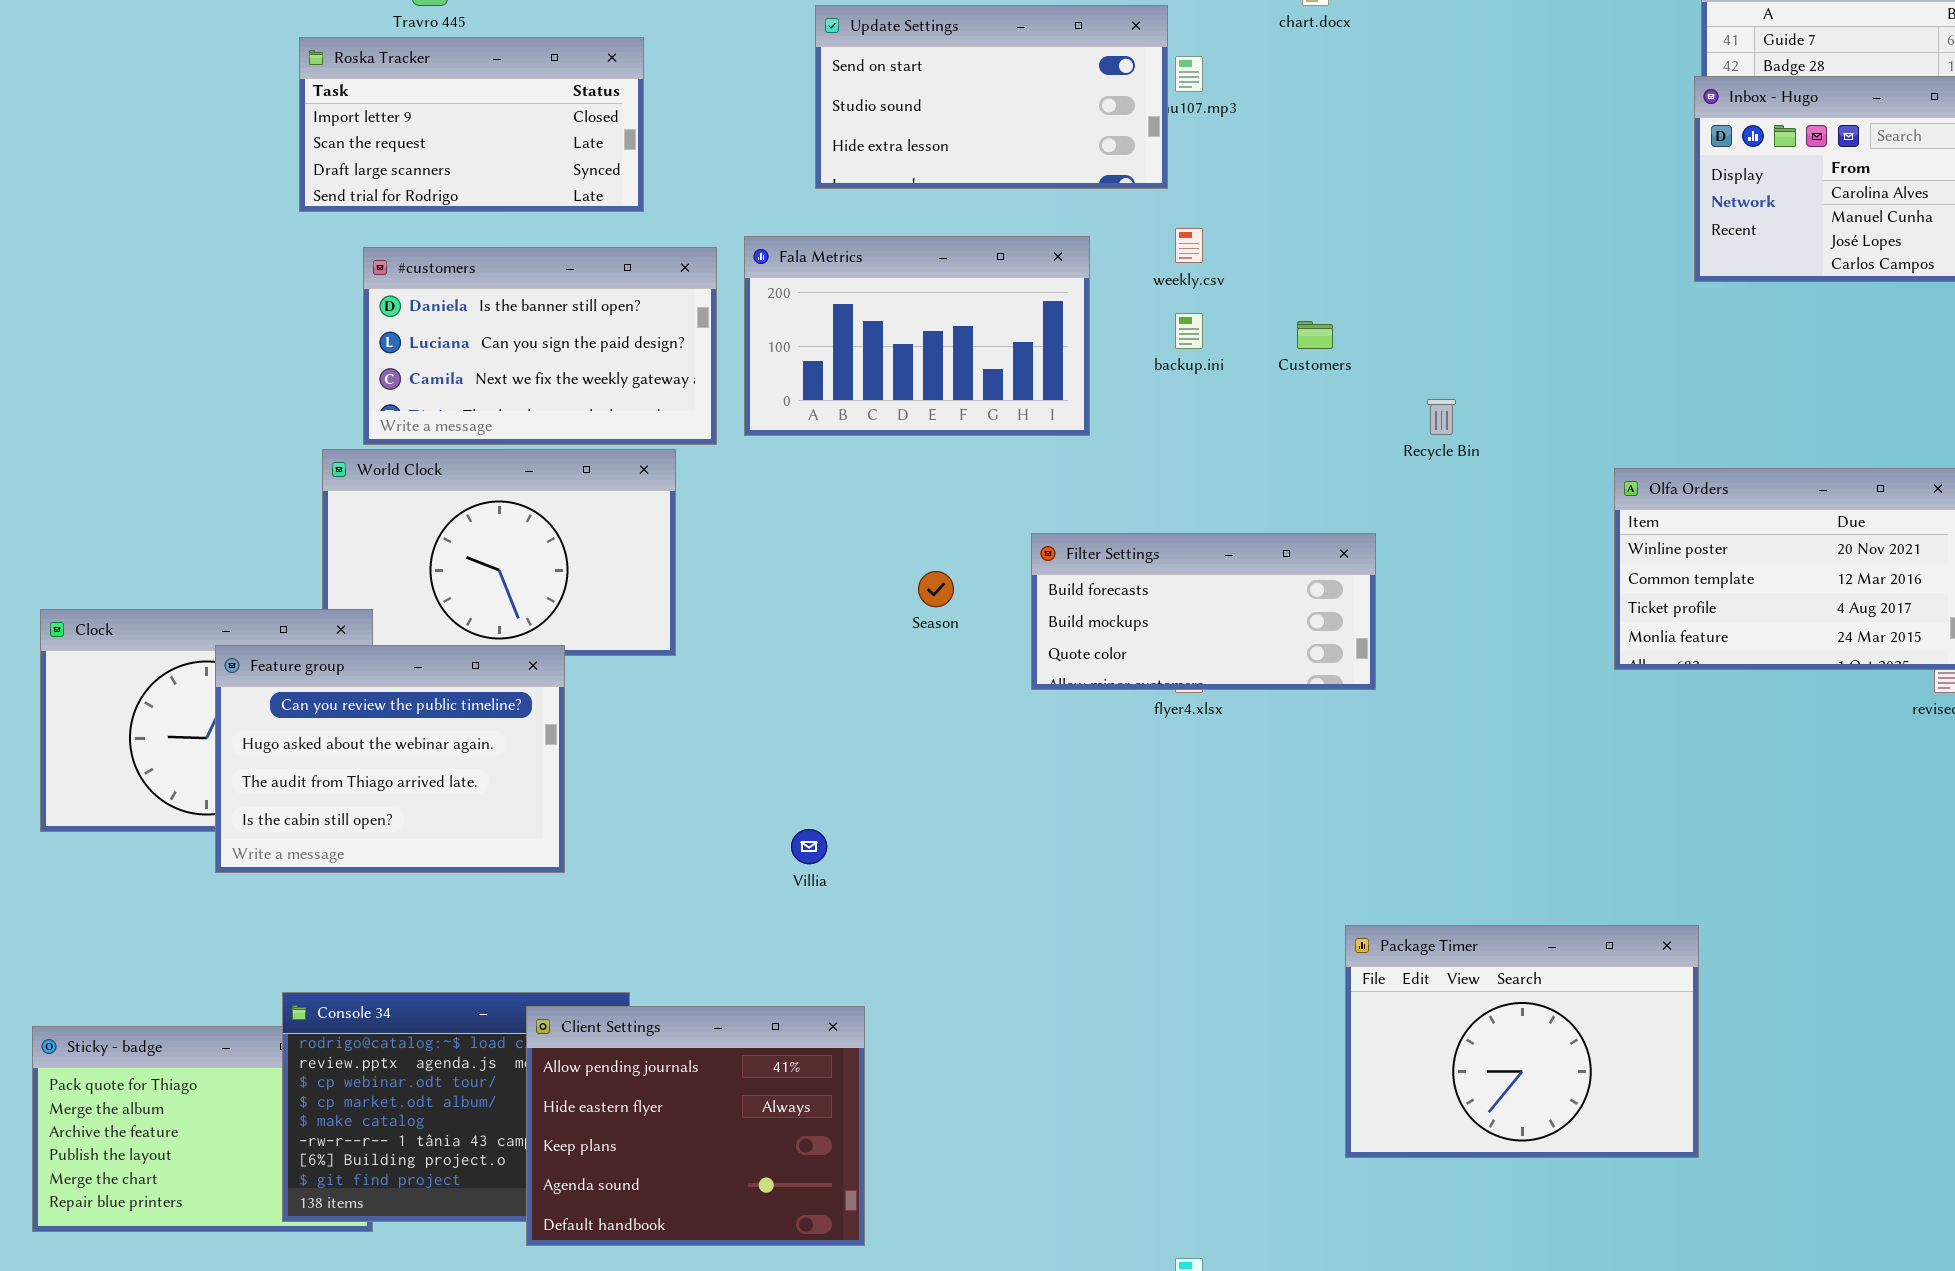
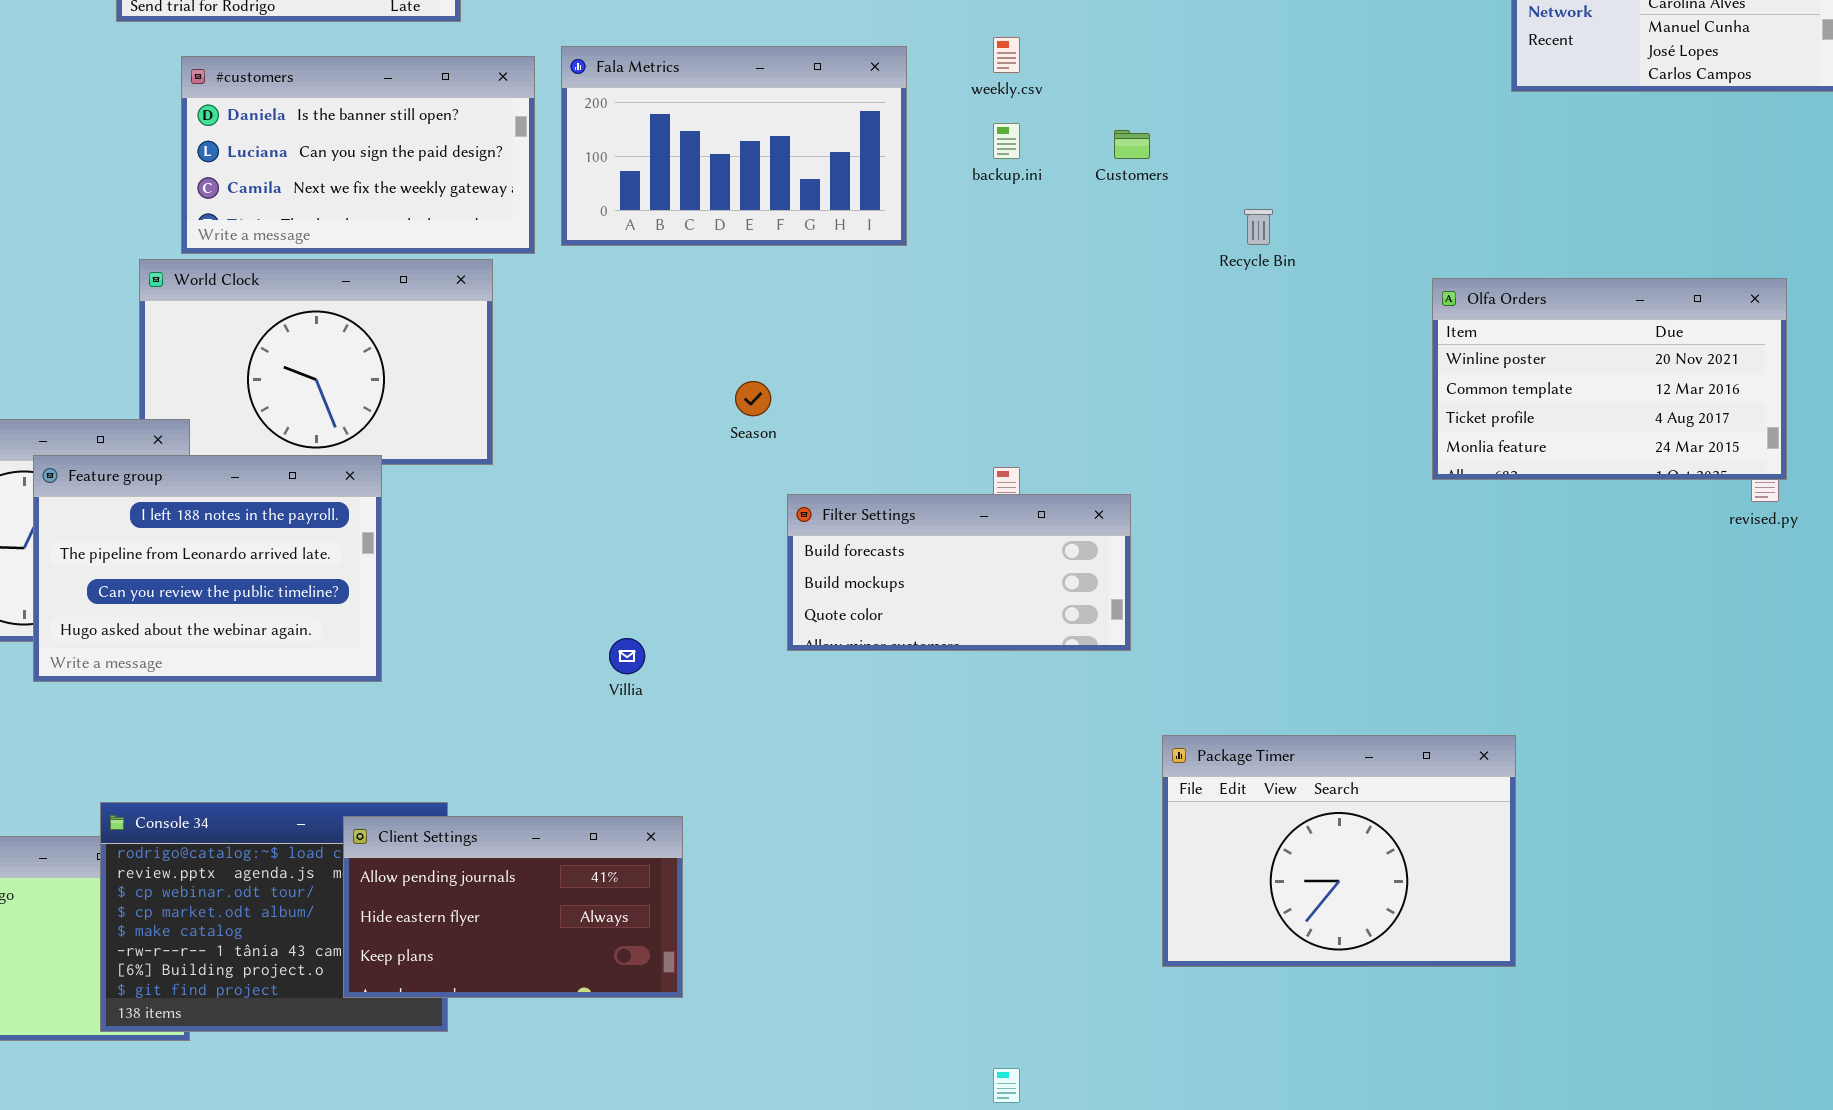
Filter Settings: [1031,533,1376,690] -> [787,494,1131,651], moved
Feature group: [215,645,565,873] -> [33,455,382,682], scrolled up 2 rows
Client Settings: [526,1006,865,1246] -> [343,816,683,998], resized

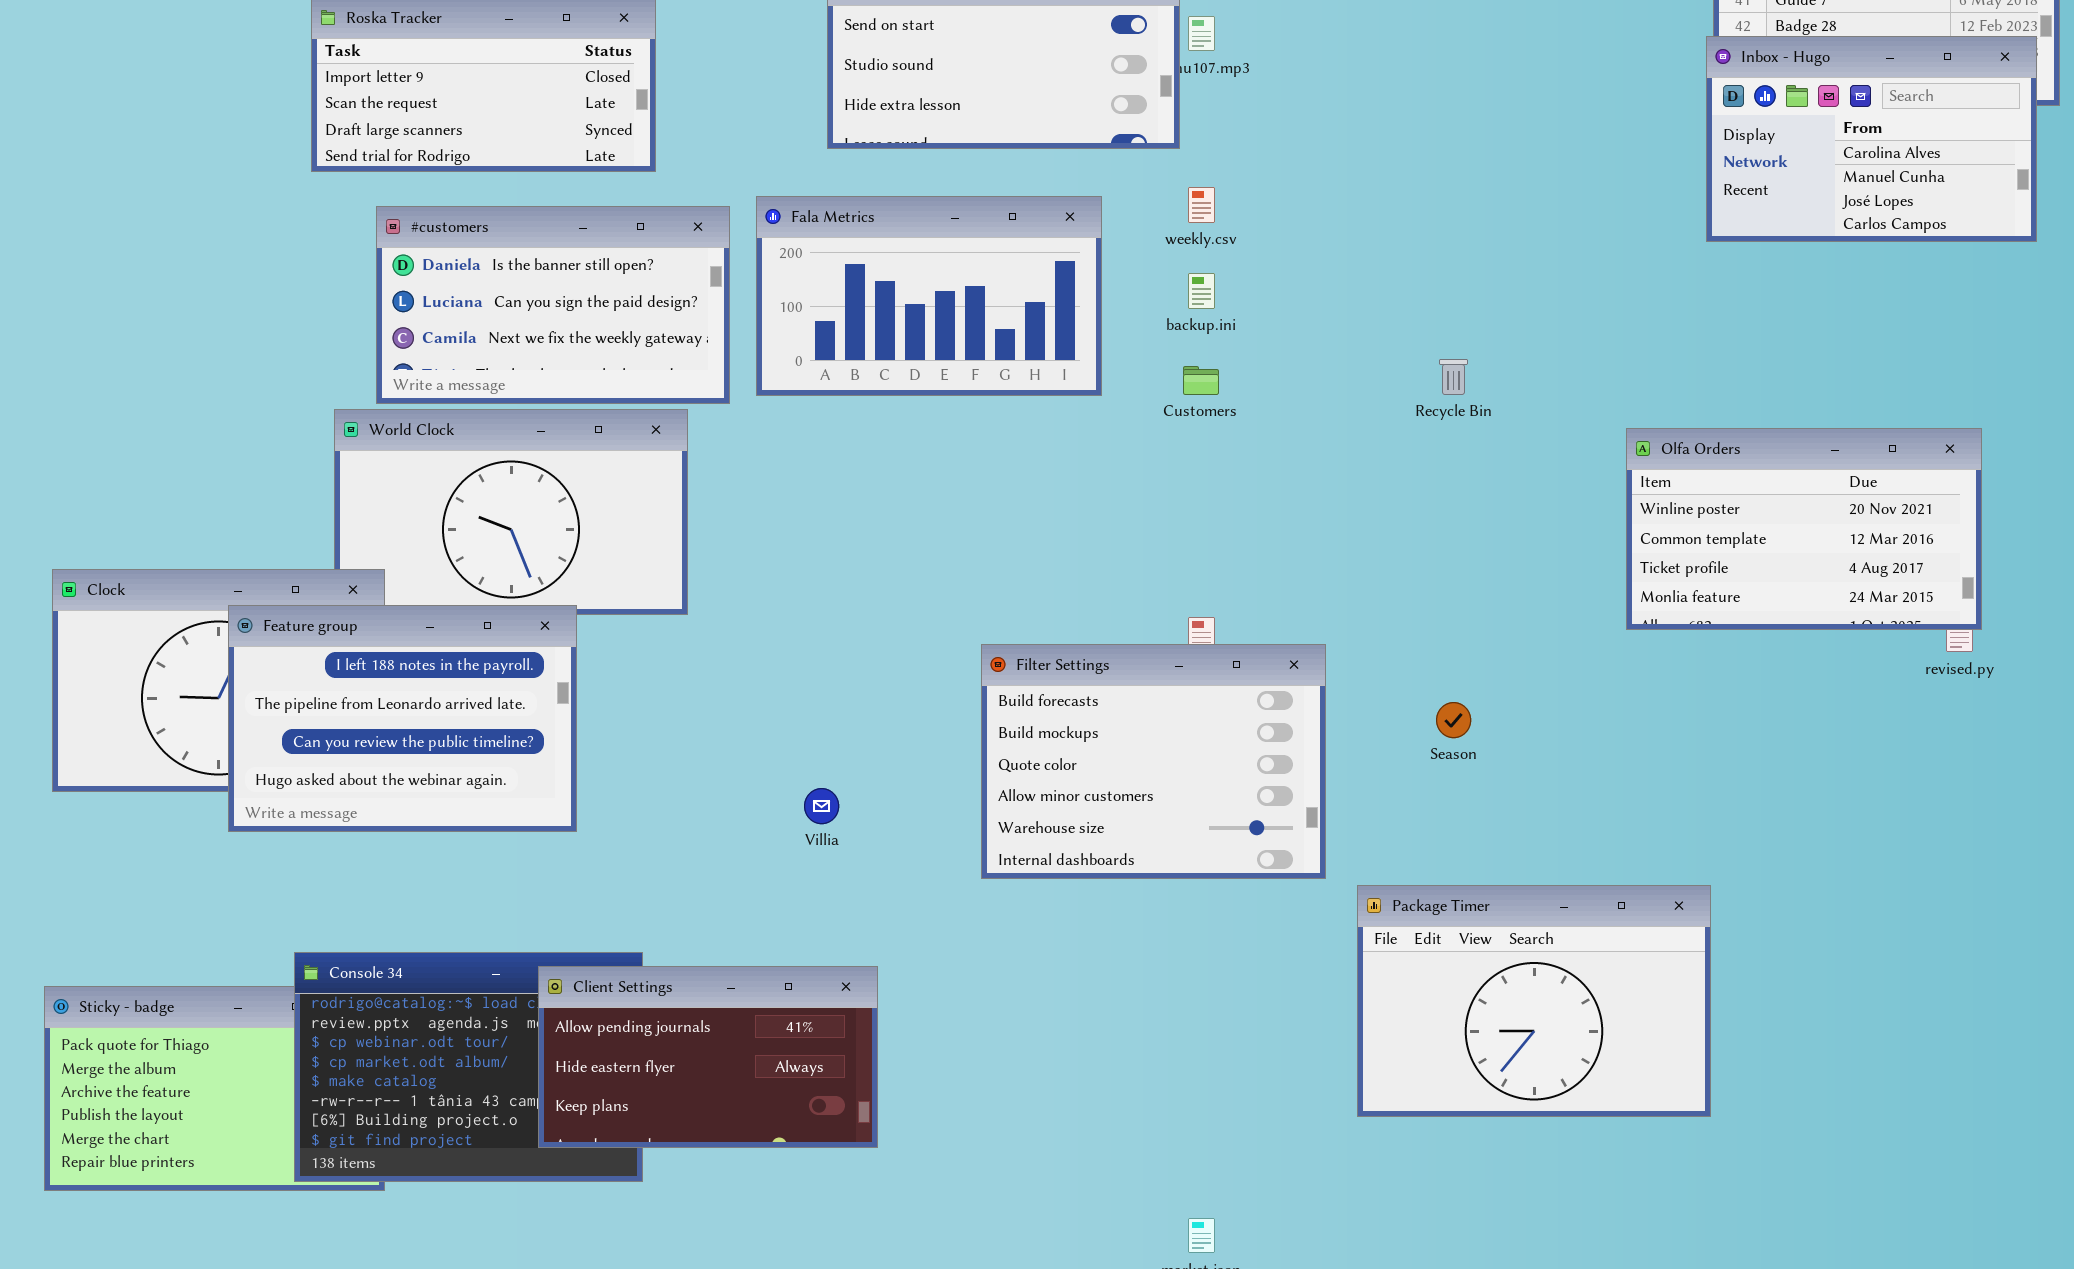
Customers: [1114,130,1150,159] -> [1183,366,1219,395], moved
Season: [735,381,771,416] -> [1436,702,1471,738], moved
Filter Settings: [787,494,1131,651] -> [981,644,1326,879], resized

